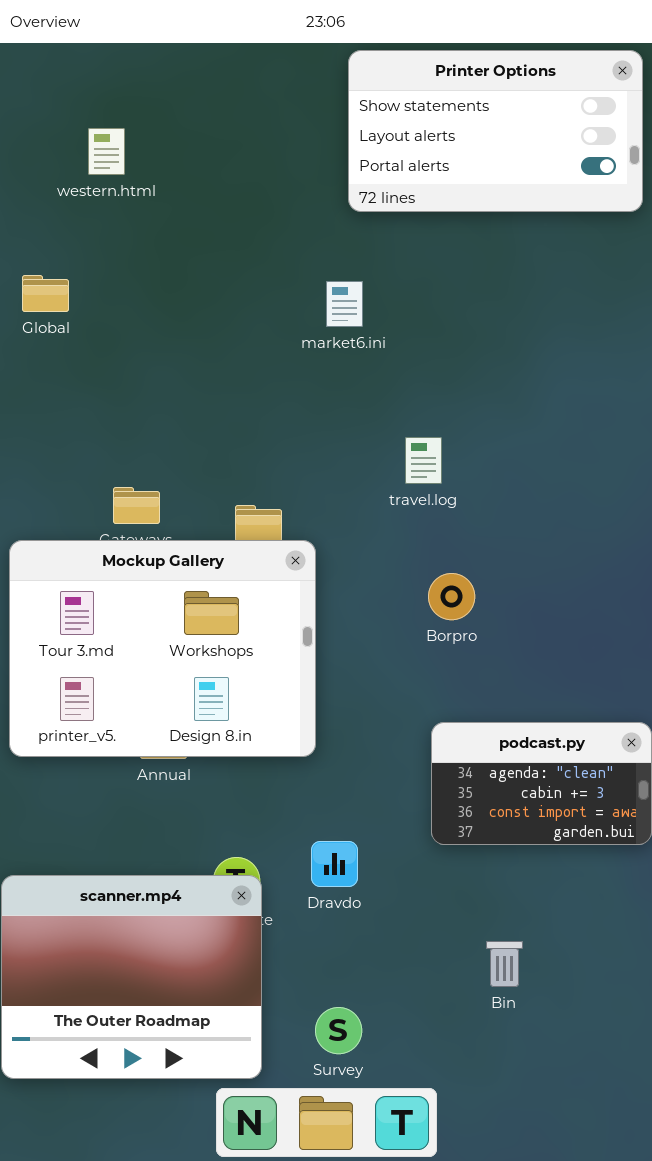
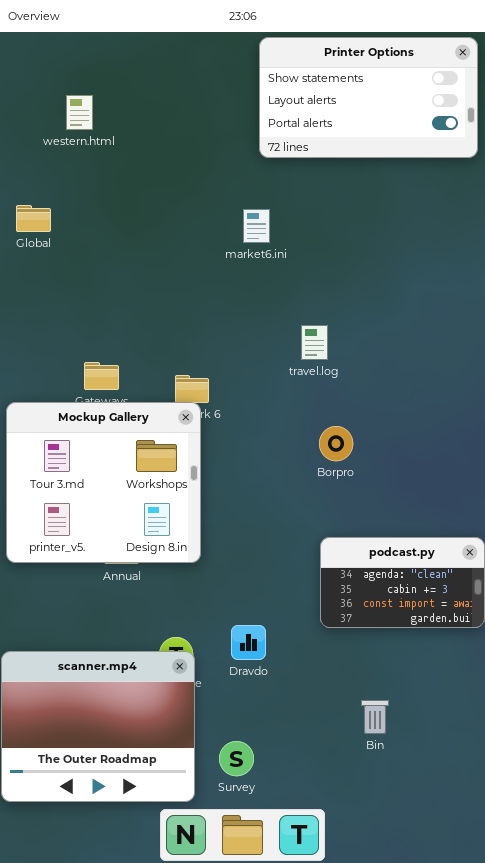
Mockup Gallery: [9,540,316,757] -> [6,402,201,563], resized
Survey: [315,1007,362,1054] -> [219,741,254,776], moved

